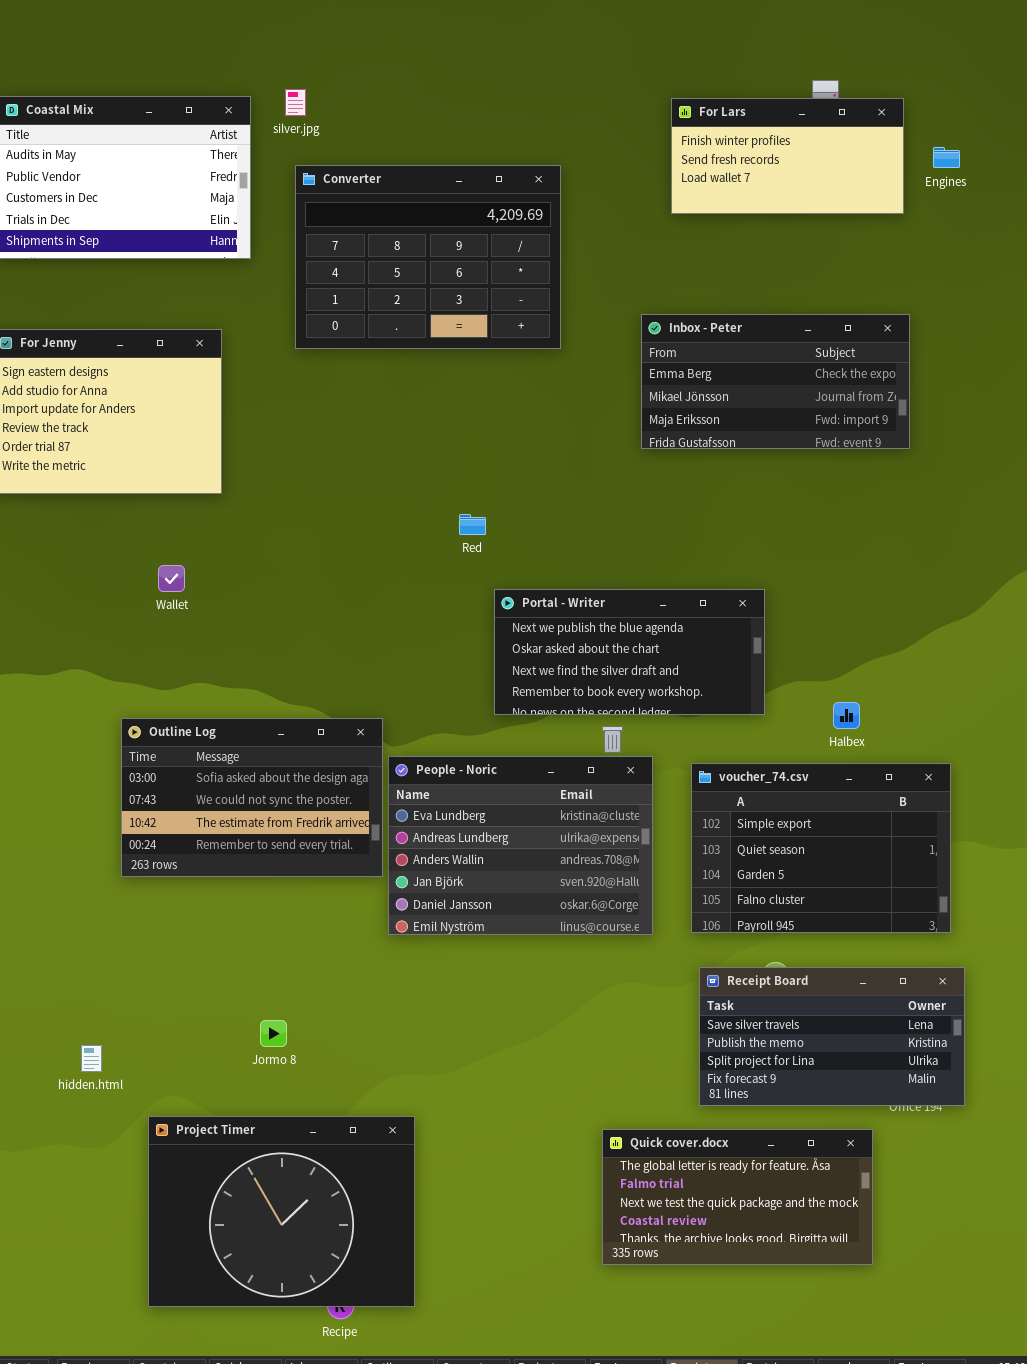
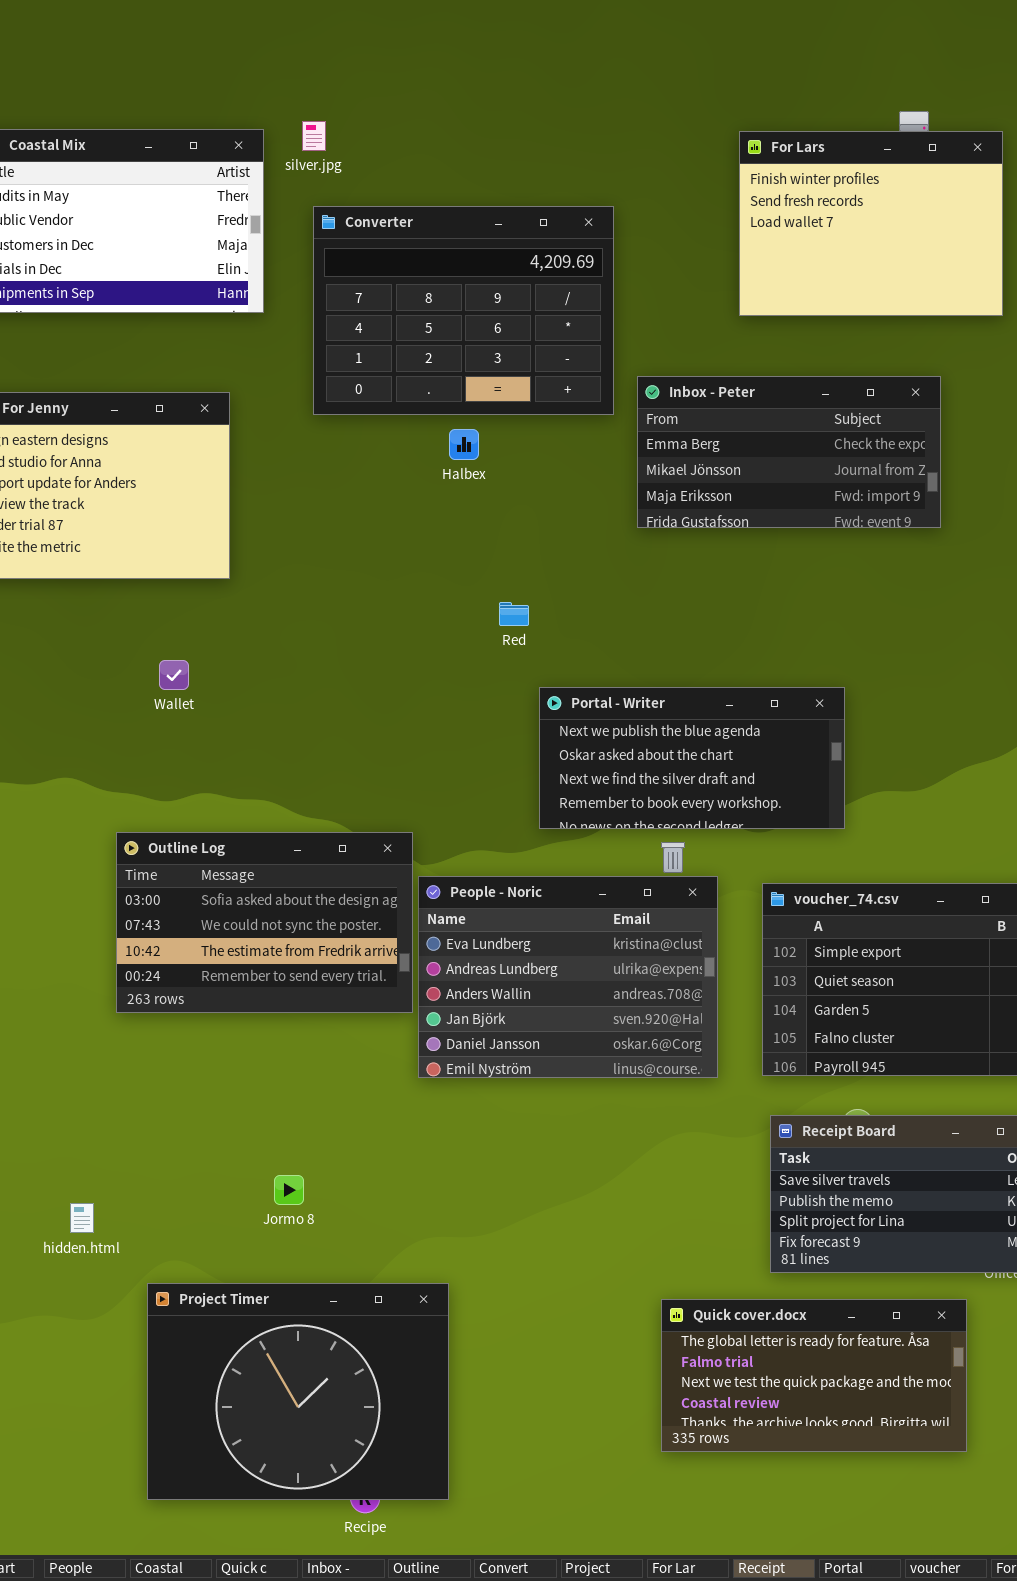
For Lars: [671,98,904,214] -> [739,131,1003,316], resized
Inbox - Peter: [641,314,910,449] -> [637,376,941,528], moved
Halbex: [833,702,860,729] -> [449,429,479,460], moved

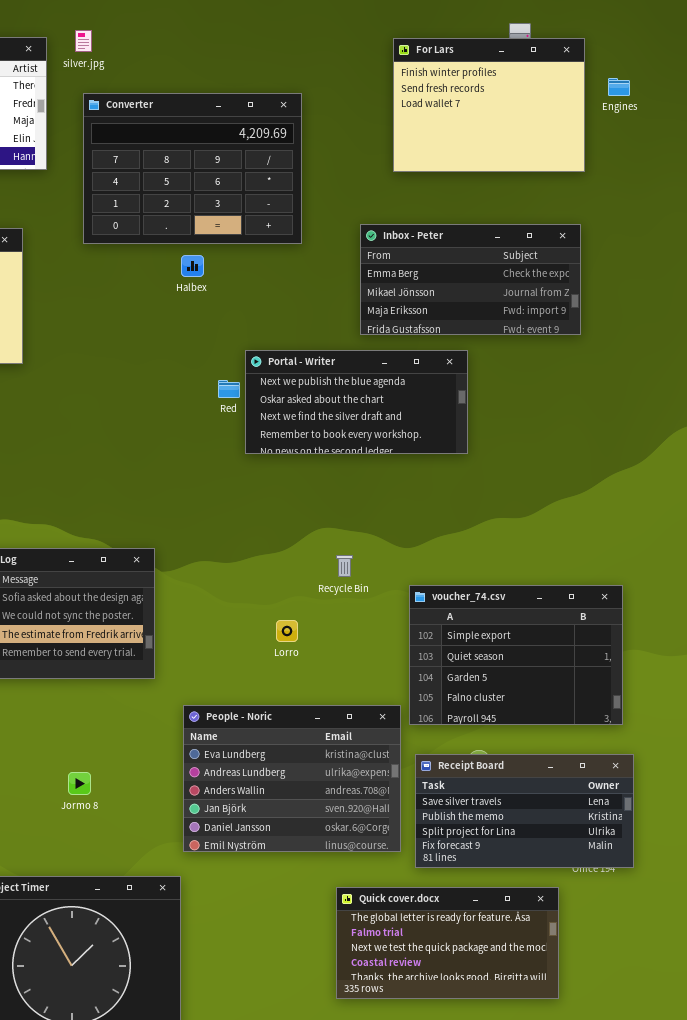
Inbox - Peter: [637,376,941,528] -> [360,224,581,335], moved
Portal - Writer: [539,687,845,829] -> [245,350,468,454], moved
People - Noric: [418,876,718,1078] -> [183,705,401,852], moved
Jormo 8: [274,1175,304,1205] -> [68,772,91,795], moved

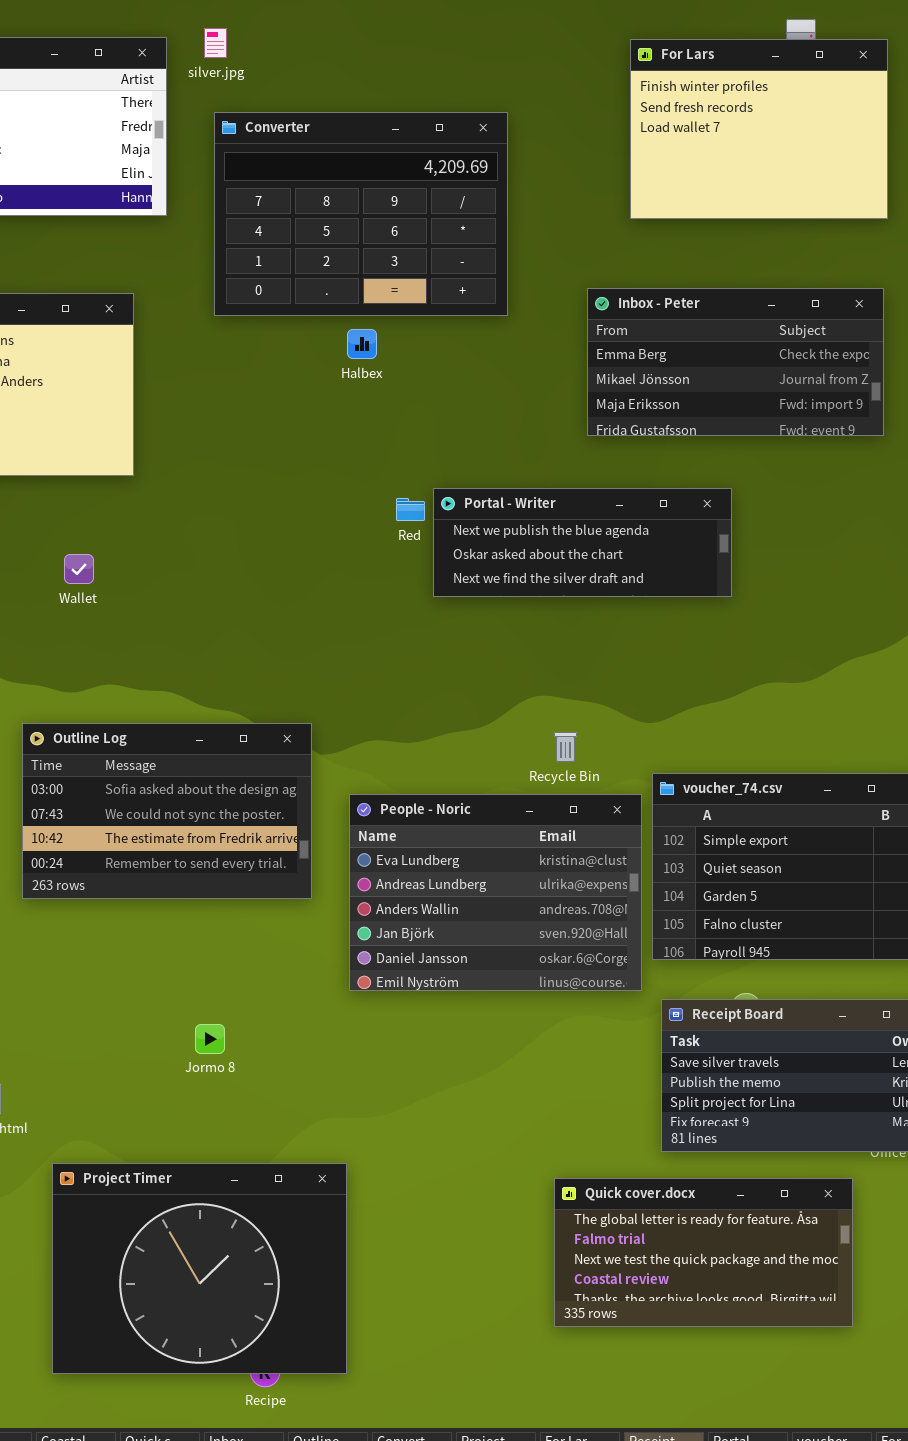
Portal - Writer: [245,350,468,454] -> [433,488,732,597], resized
People - Noric: [183,705,401,852] -> [349,794,642,991], moved

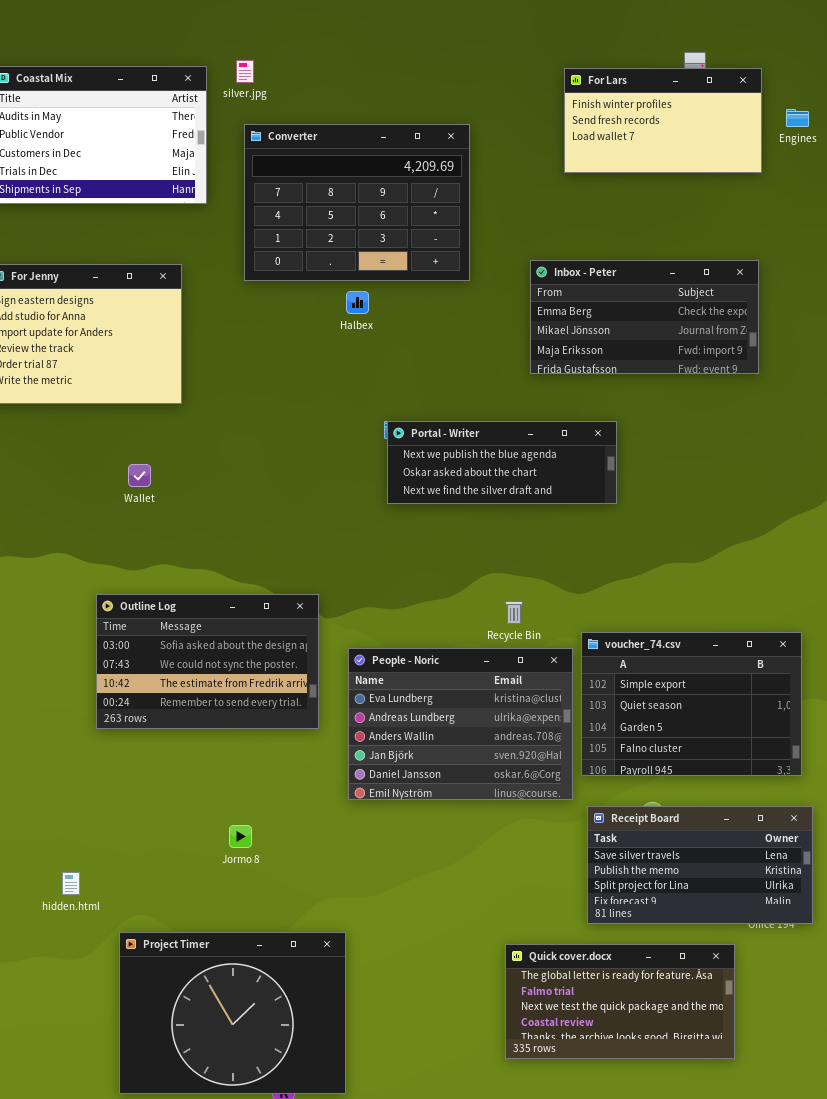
For Lars: [630,39,888,219] -> [564,68,762,173], resized
Portal - Writer: [433,488,732,597] -> [387,421,617,504], moved

